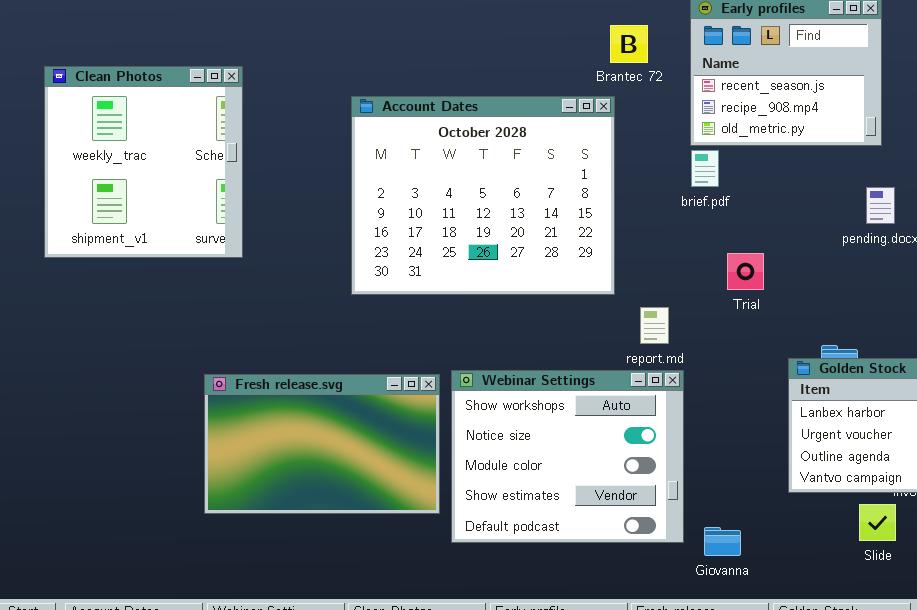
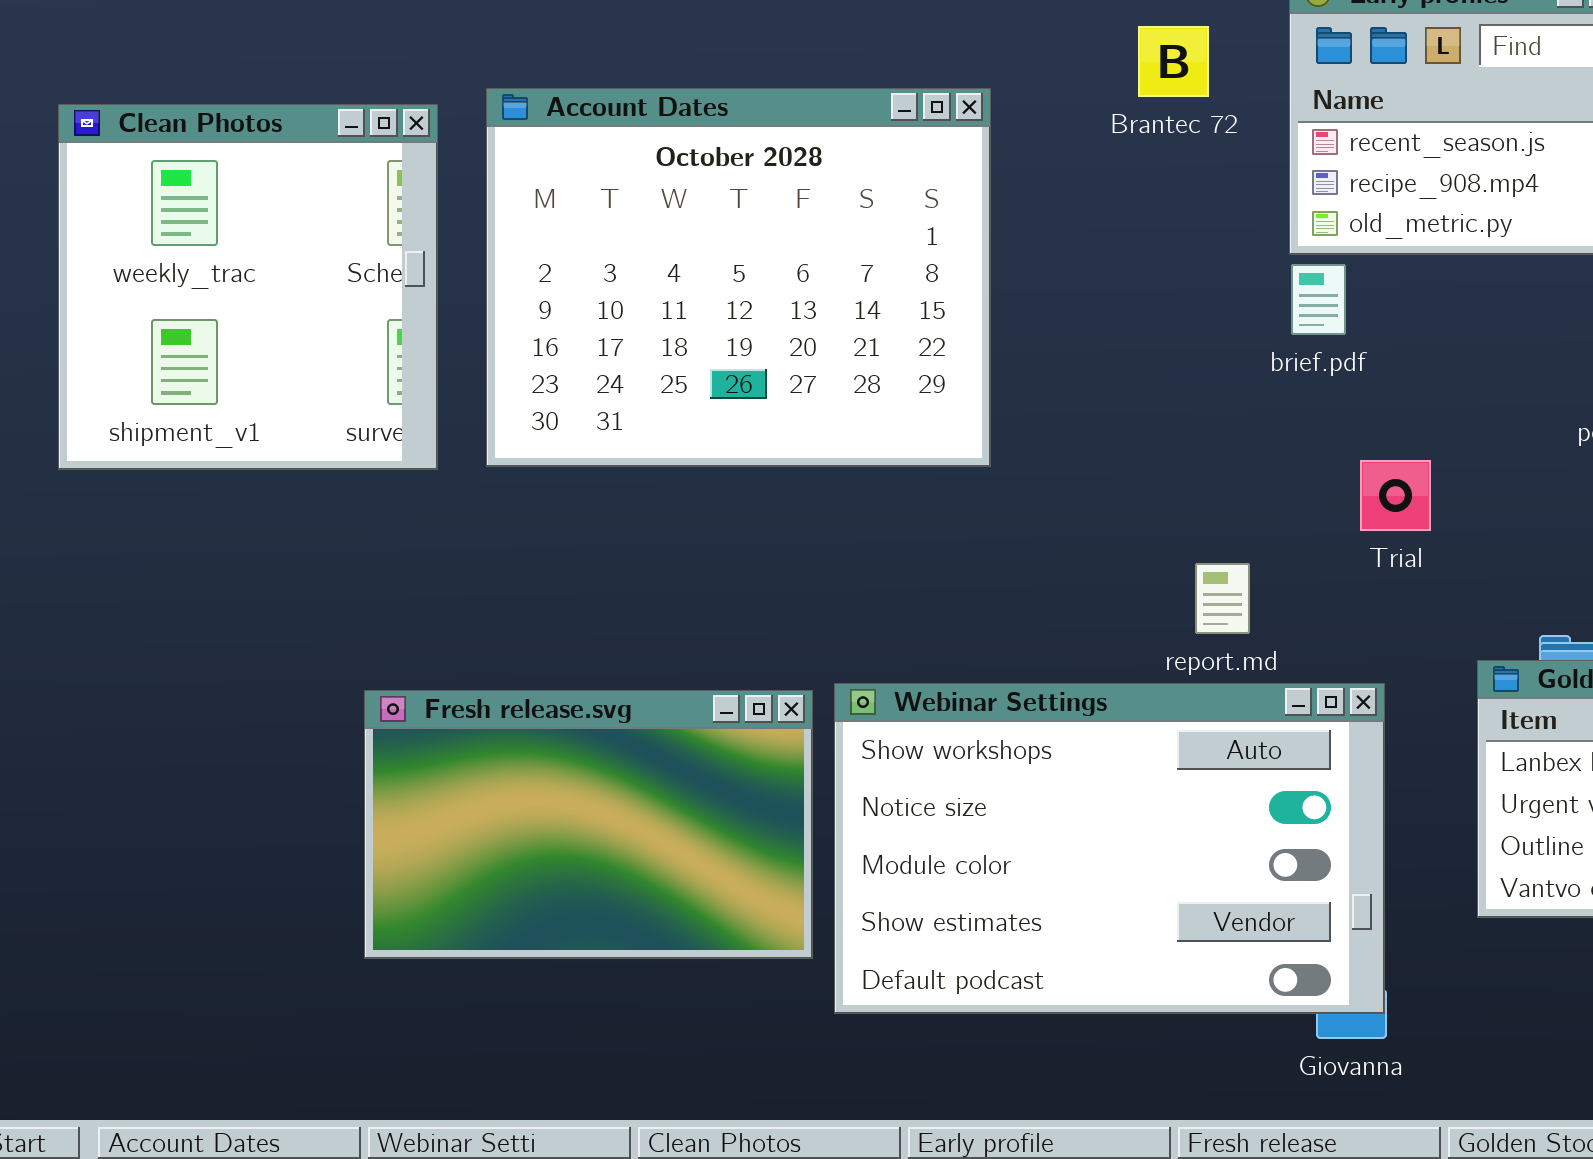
Account Dates: [351,96,615,295] -> [486,88,991,467], moved
Webinar Settings: [451,370,684,543] -> [834,683,1385,1014], resized

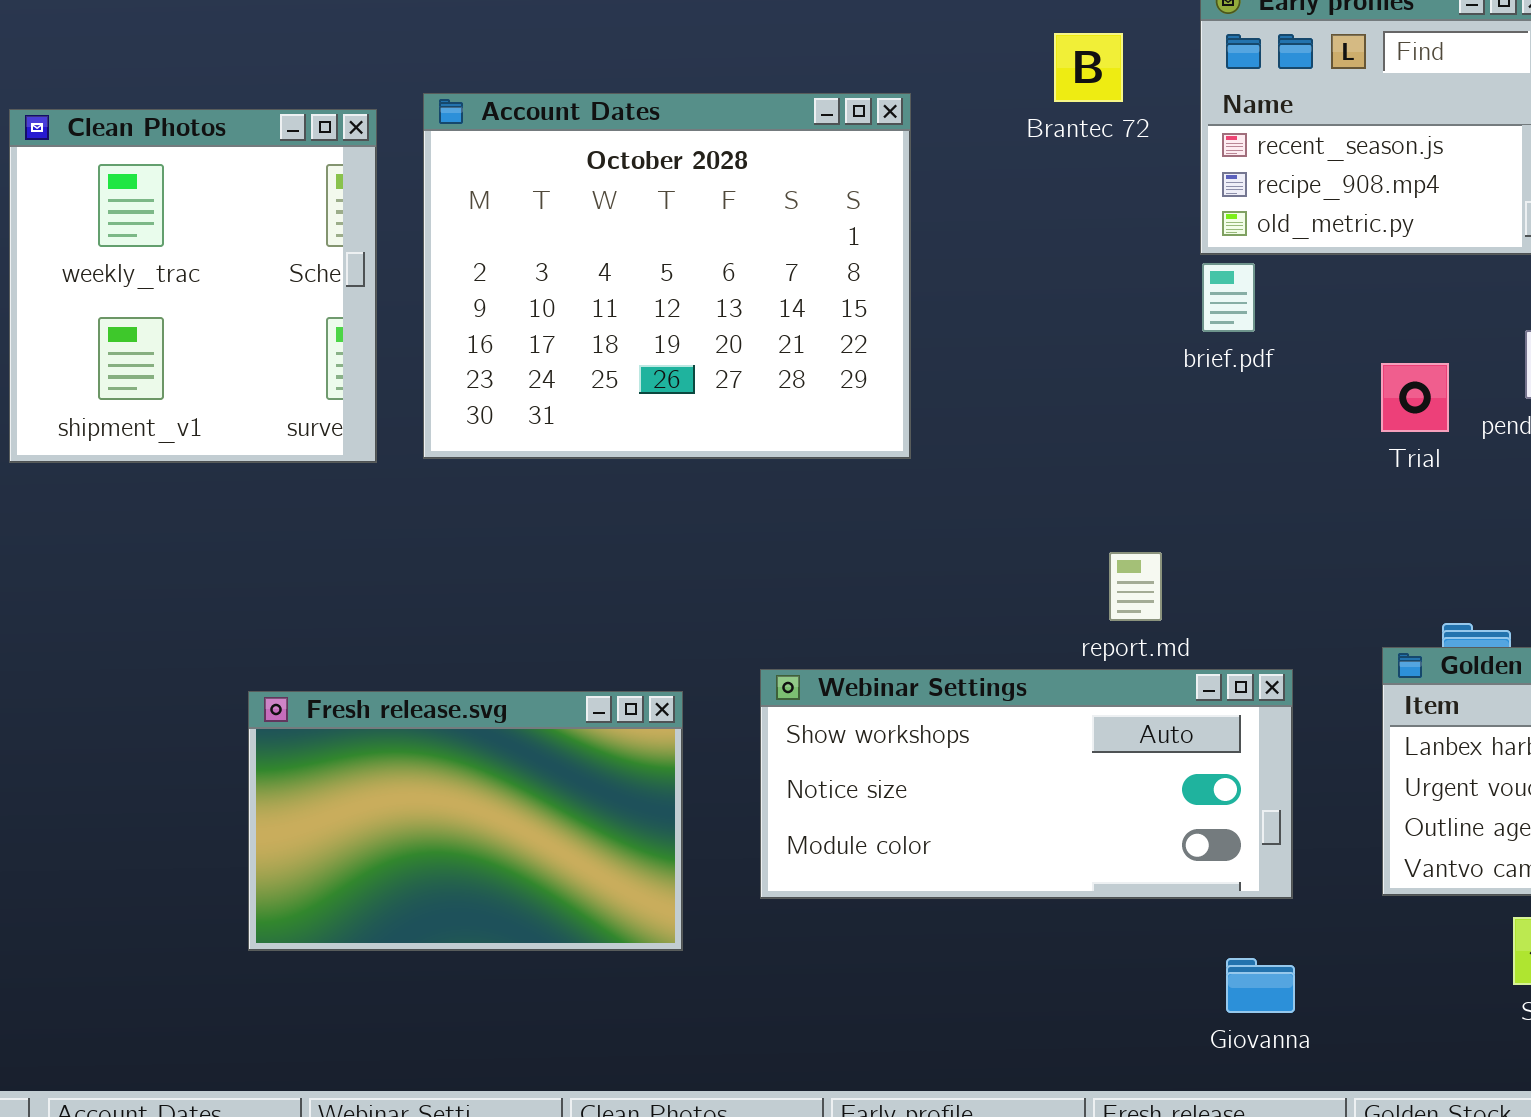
Trial: [1360,460,1431,531] -> [1381,363,1449,432], moved
Webinar Settings: [834,683,1385,1014] -> [760,669,1293,899], resized
Fresh release.svg: [364,690,813,959] -> [248,691,683,951], moved

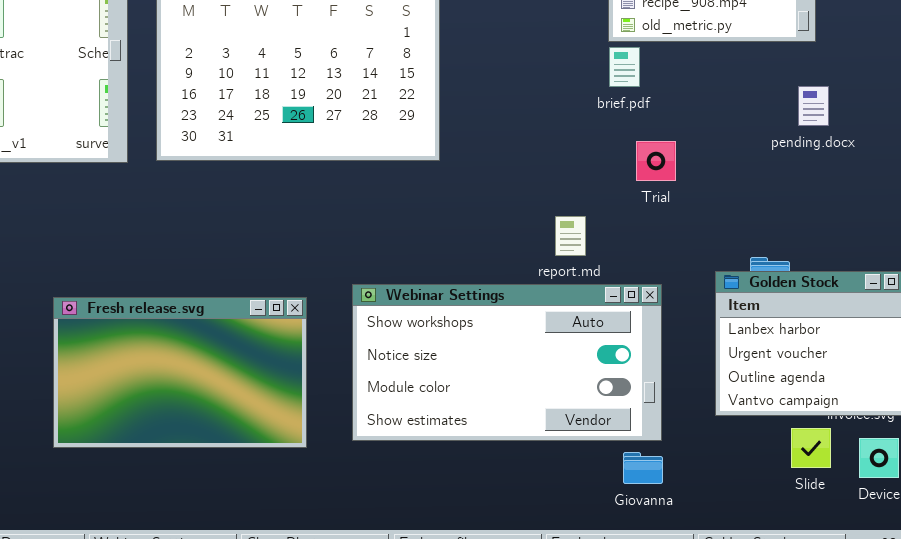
Trial: [1381,363,1449,432] -> [636,141,676,181], moved
Webinar Settings: [760,669,1293,899] -> [352,284,662,441], resized

